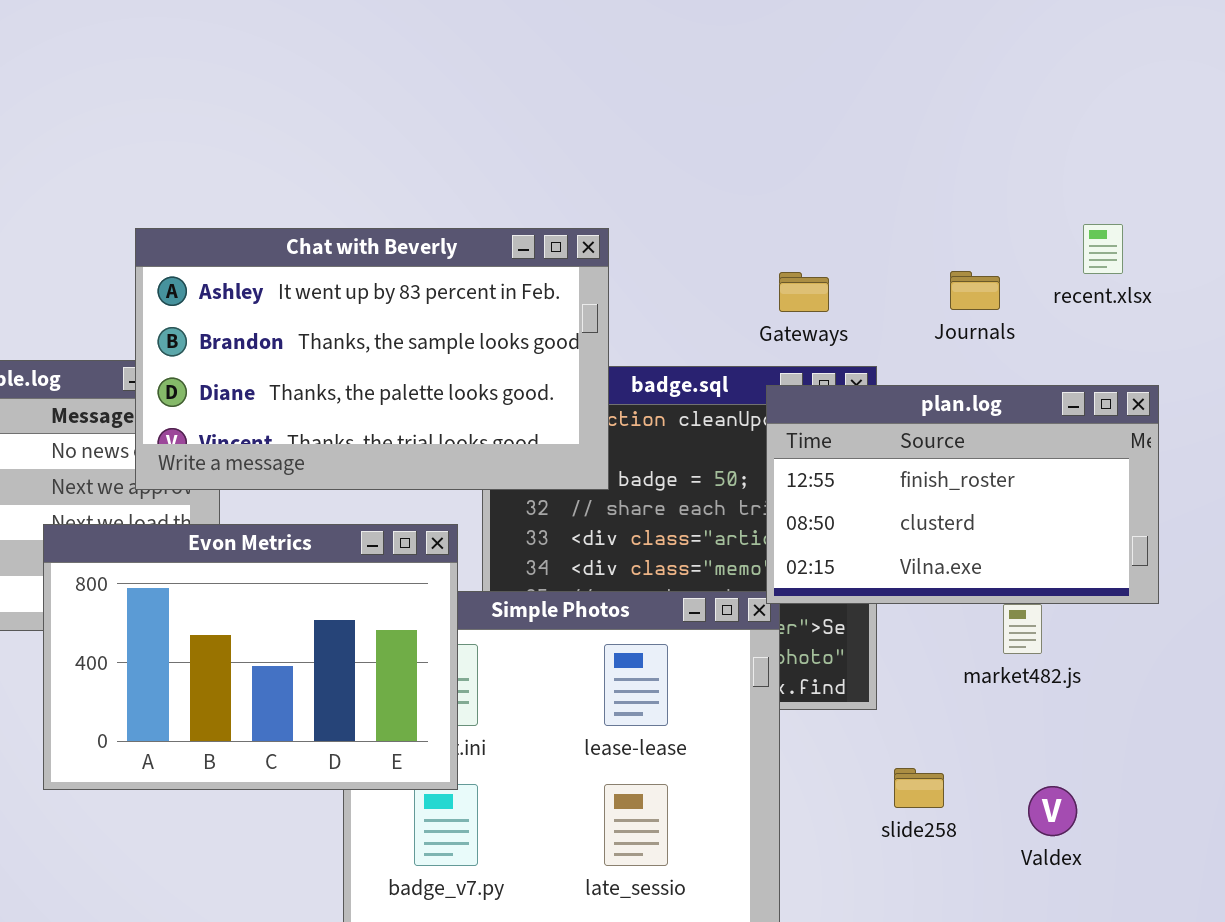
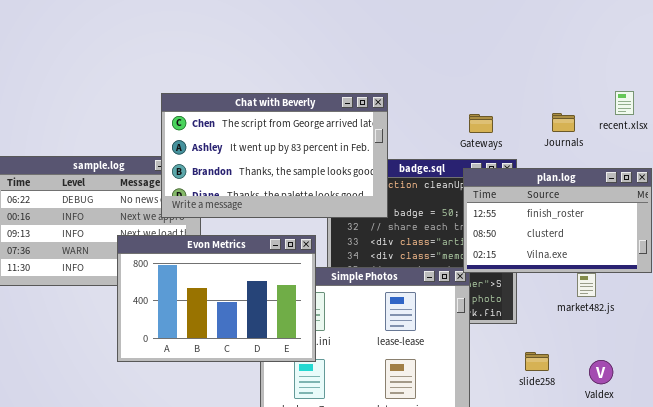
Chat with Beverly: [135,228,609,490] -> [161,93,388,218], scrolled up 1 row

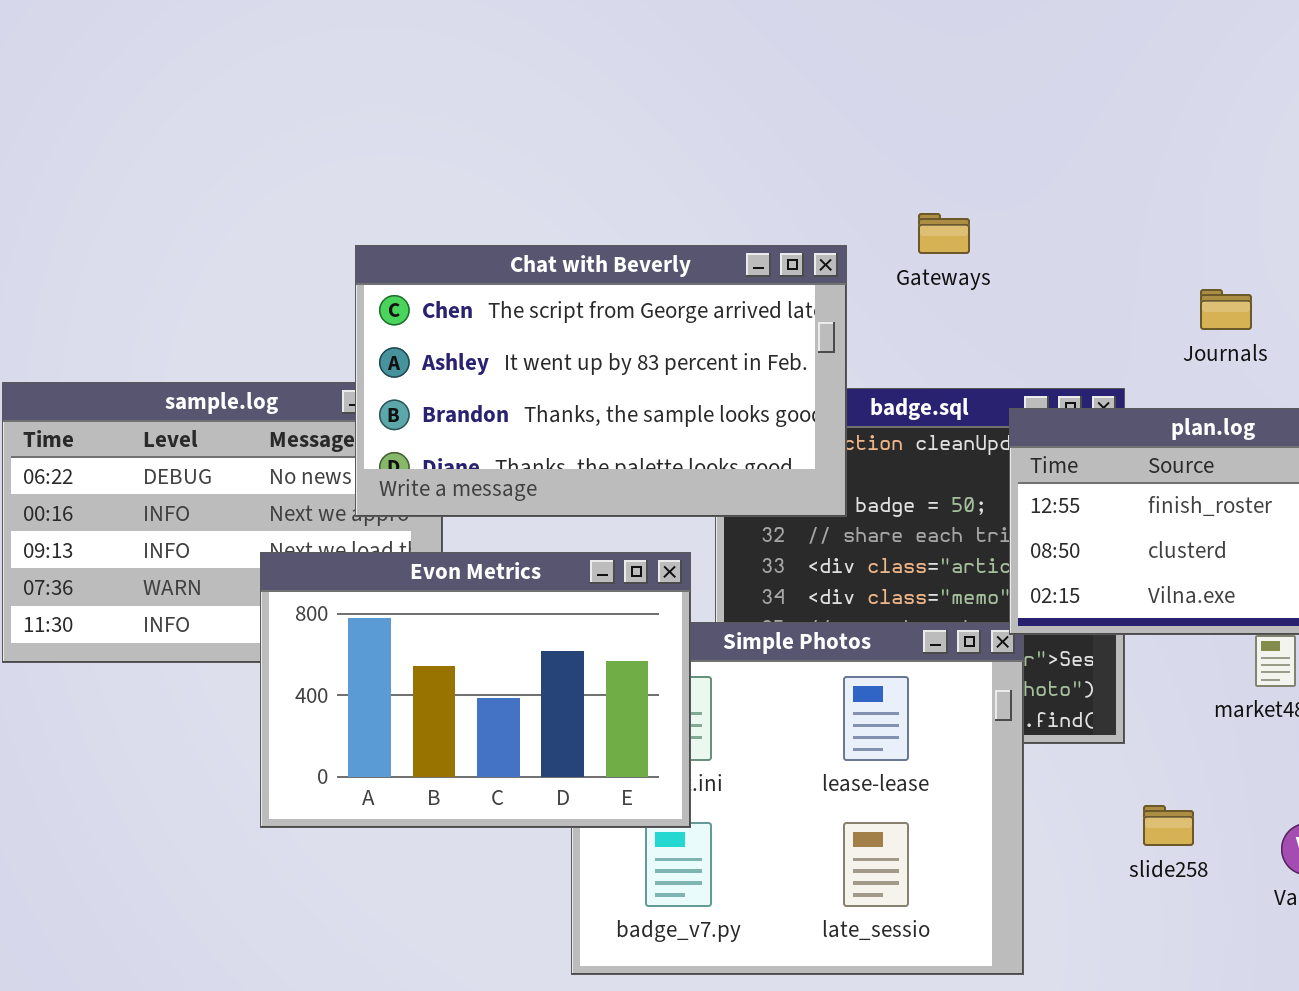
Gateways: [469,114,493,133] -> [918,213,970,254], moved

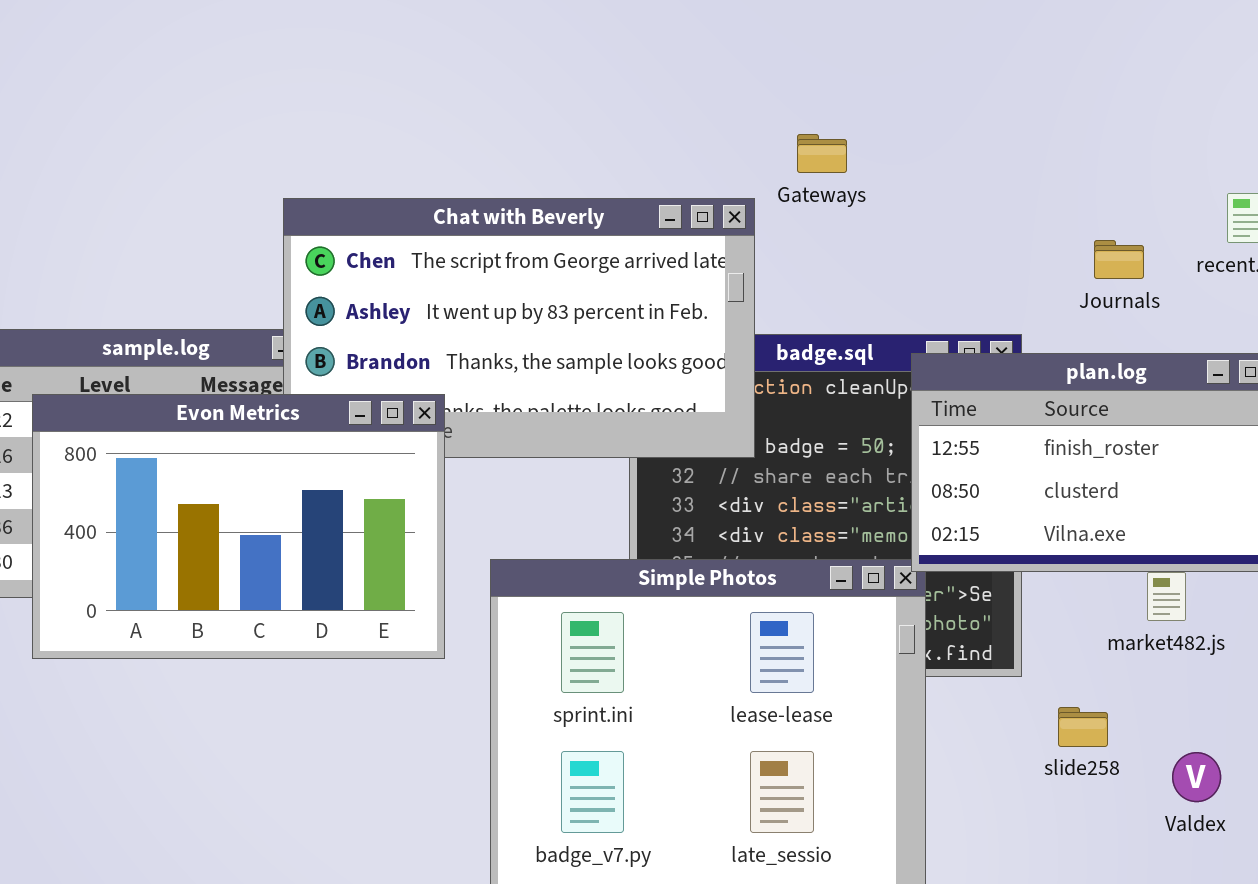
Gateways: [918,213,970,254] -> [797,134,847,173], moved
Evon Metrics: [260,552,691,828] -> [32,394,445,659], moved
slide258: [1143,805,1194,846] -> [1058,707,1108,747], moved

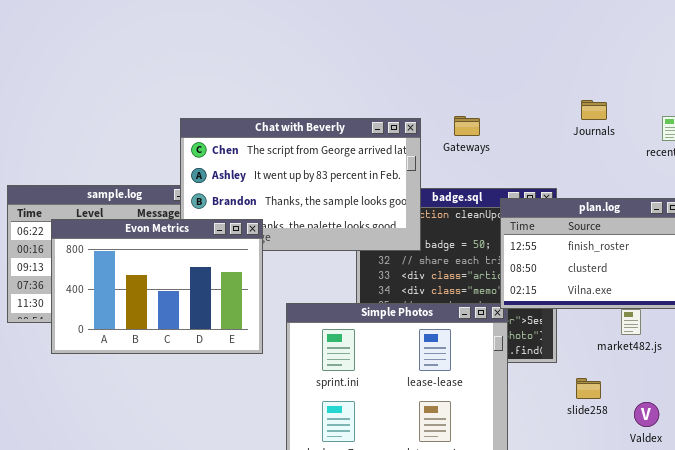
Gateways: [797,134,847,173] -> [454,116,480,136], moved
Journals: [1094,240,1144,279] -> [581,100,607,120], moved

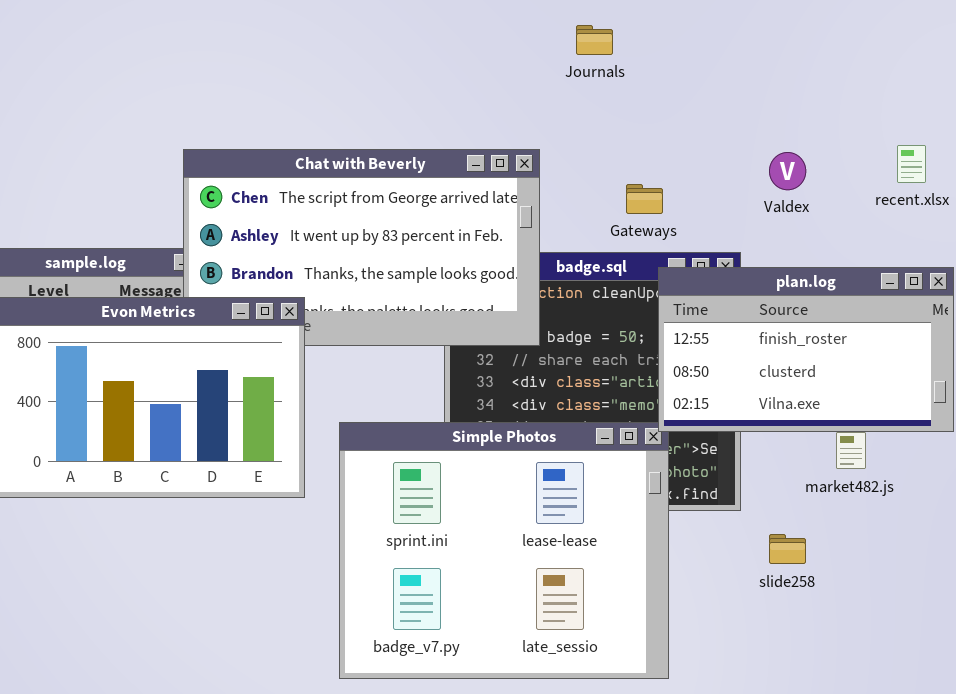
Journals: [581,100,607,120] -> [576,25,613,55], moved
Gateways: [454,116,480,136] -> [626,184,663,214], moved
Valdex: [634,402,659,427] -> [769,152,806,190], moved

